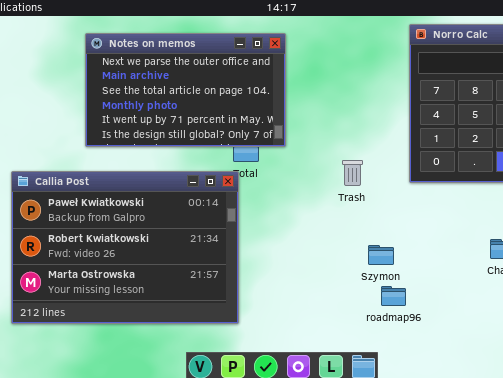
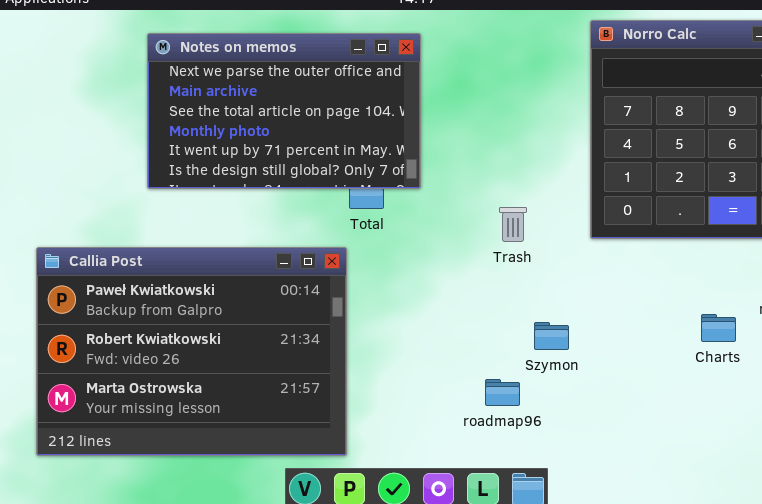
Callia Post: [11,171,239,324] -> [36,247,347,456], moved
roadmap96: [381,286,406,306] -> [485,379,520,406], moved

